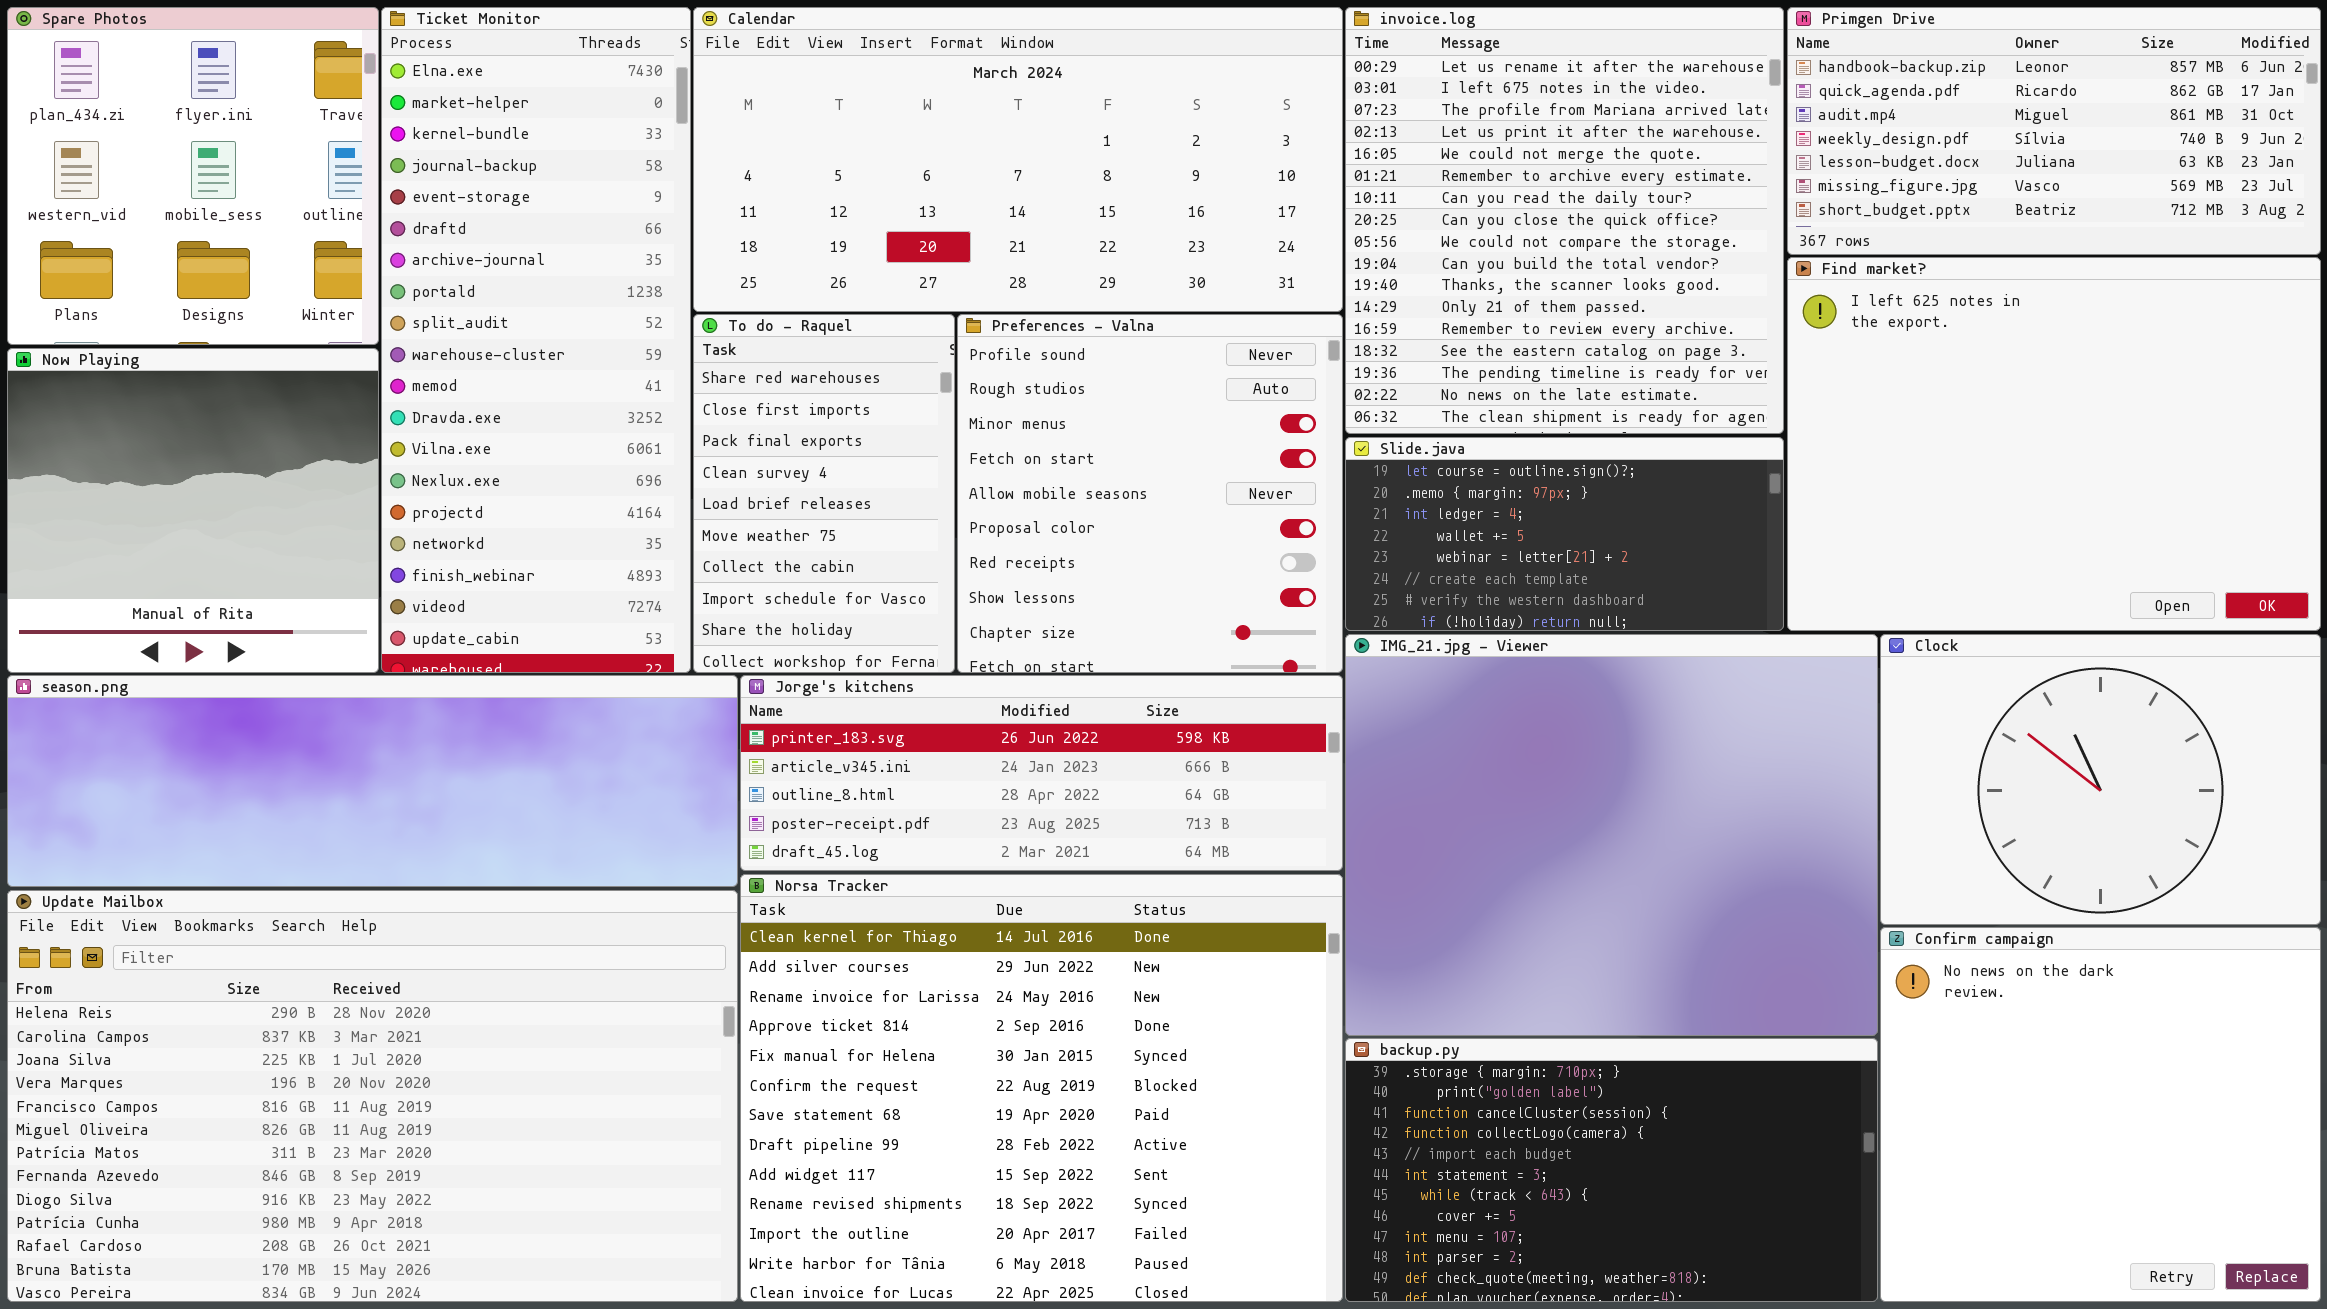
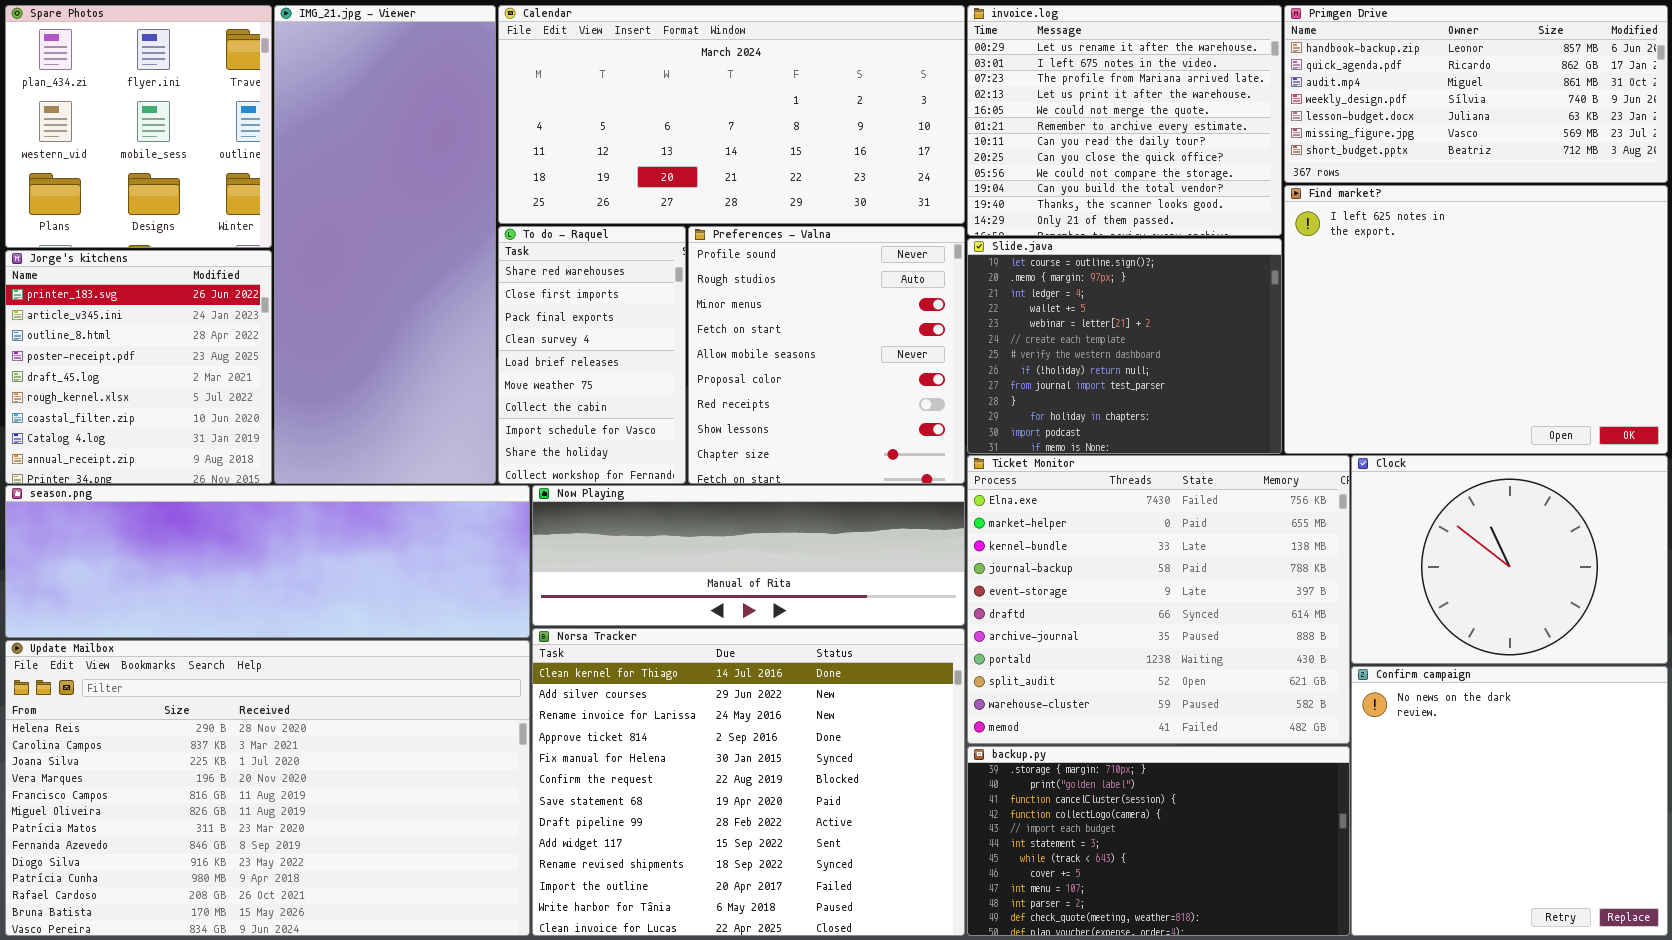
Ticket Monitor: [381,7,691,673] -> [967,455,1350,744], moved, resized
invoice.log: [1345,7,1784,434] -> [967,5,1282,236], resized
Now Playing: [7,348,379,673] -> [532,485,965,626], moved, resized
Slide.java: [1345,437,1784,631] -> [967,238,1282,454], resized
IMG_21.jpg - Viewer: [1345,634,1878,1036] -> [274,5,496,484], moved, resized
Jorge's kitchens: [740,675,1343,871] -> [5,250,272,484], moved, resized

